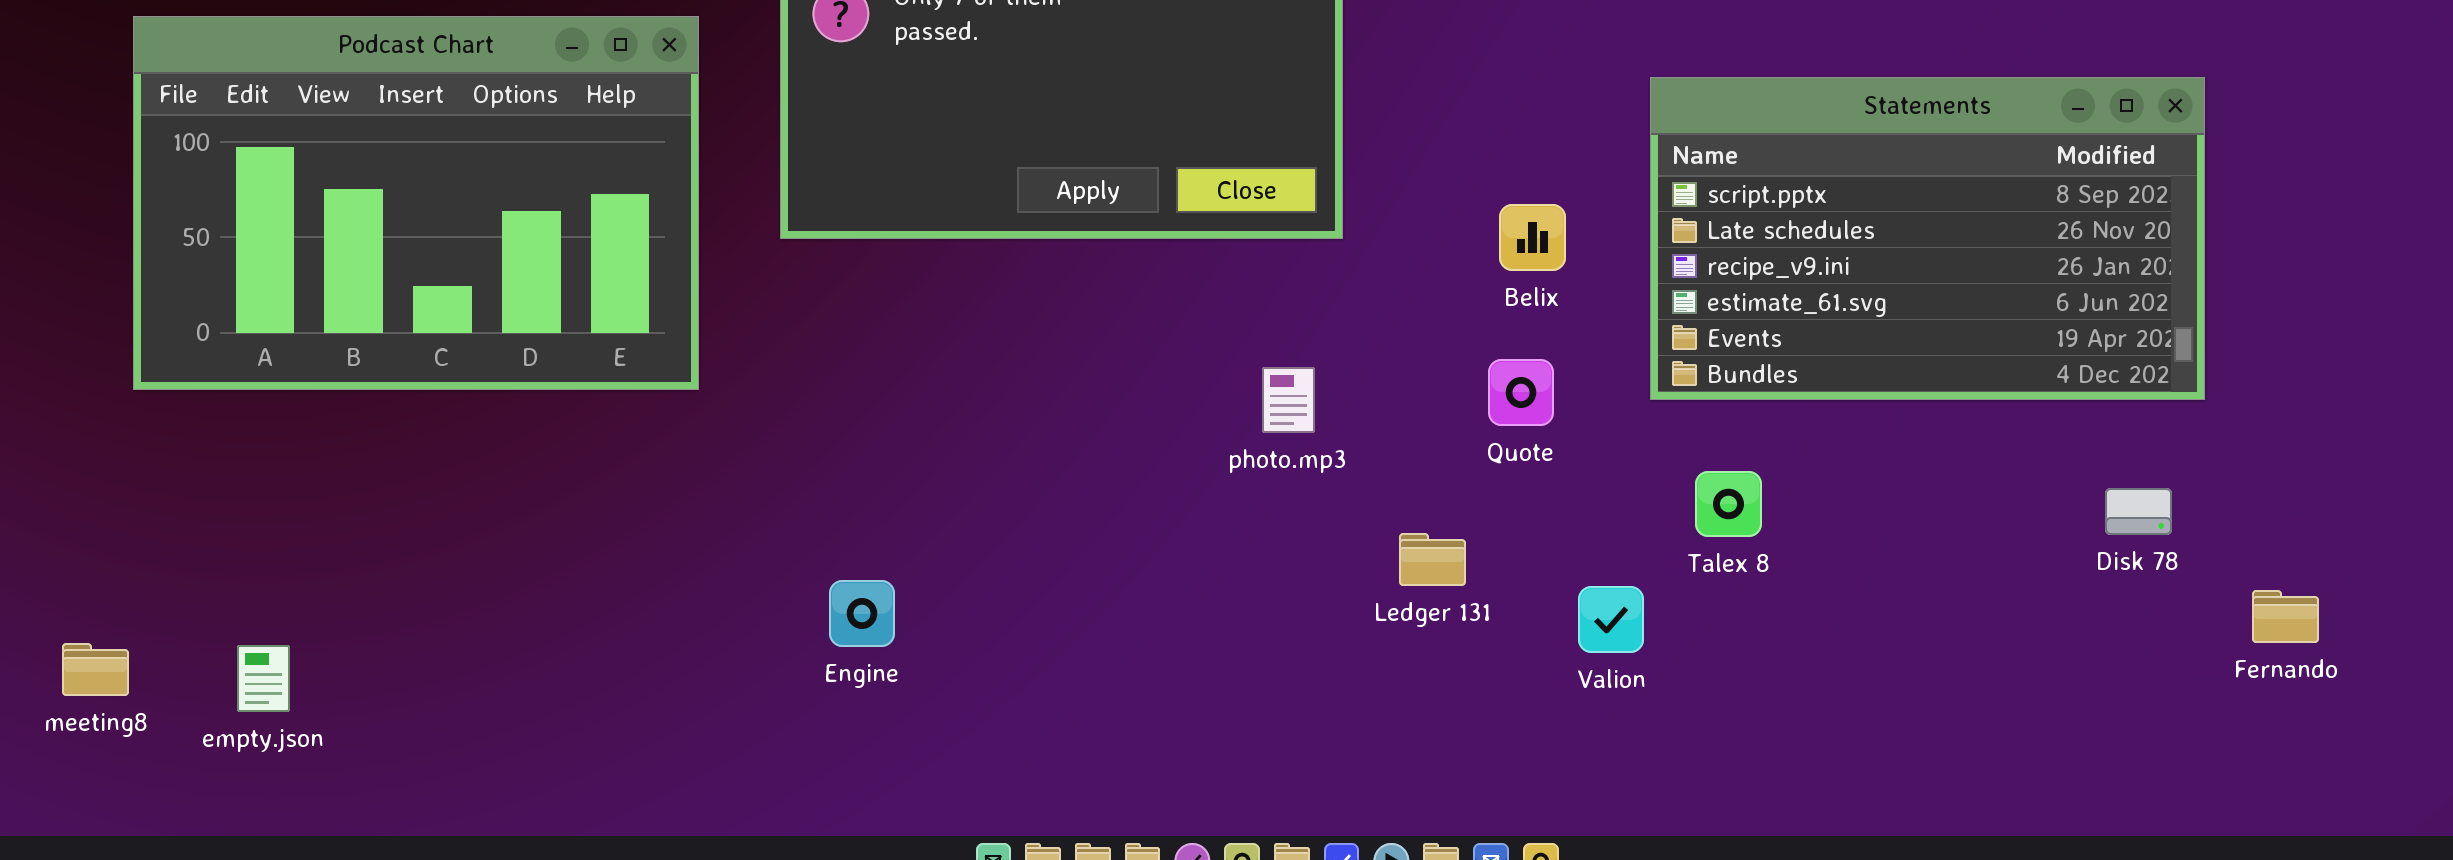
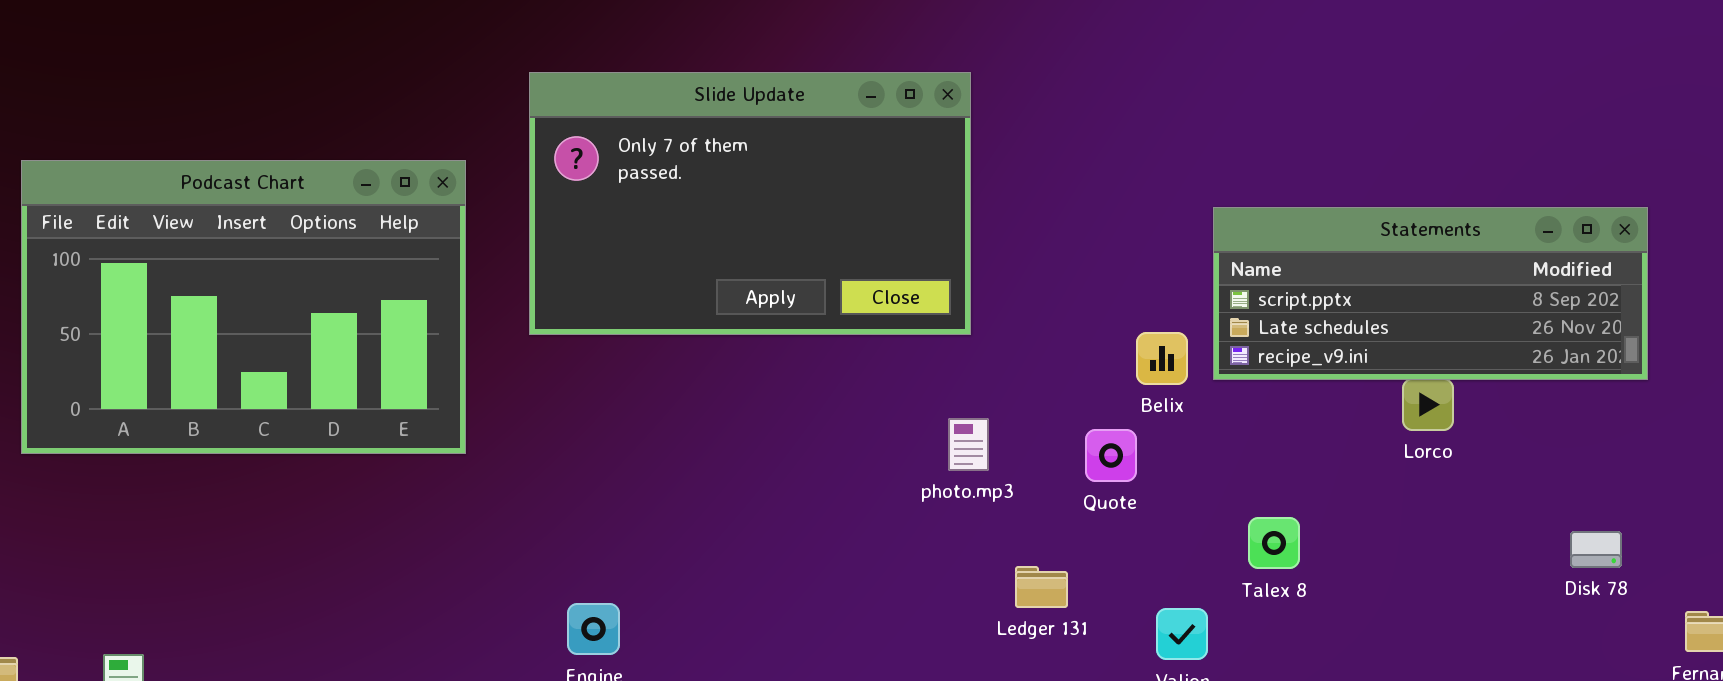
Statements: [1650,77,2205,400] -> [1213,207,1648,380], resized
Belix: [1499,204,1566,271] -> [1136,332,1188,385], moved
photo.mp3: [1262,367,1315,433] -> [948,418,989,471], moved

